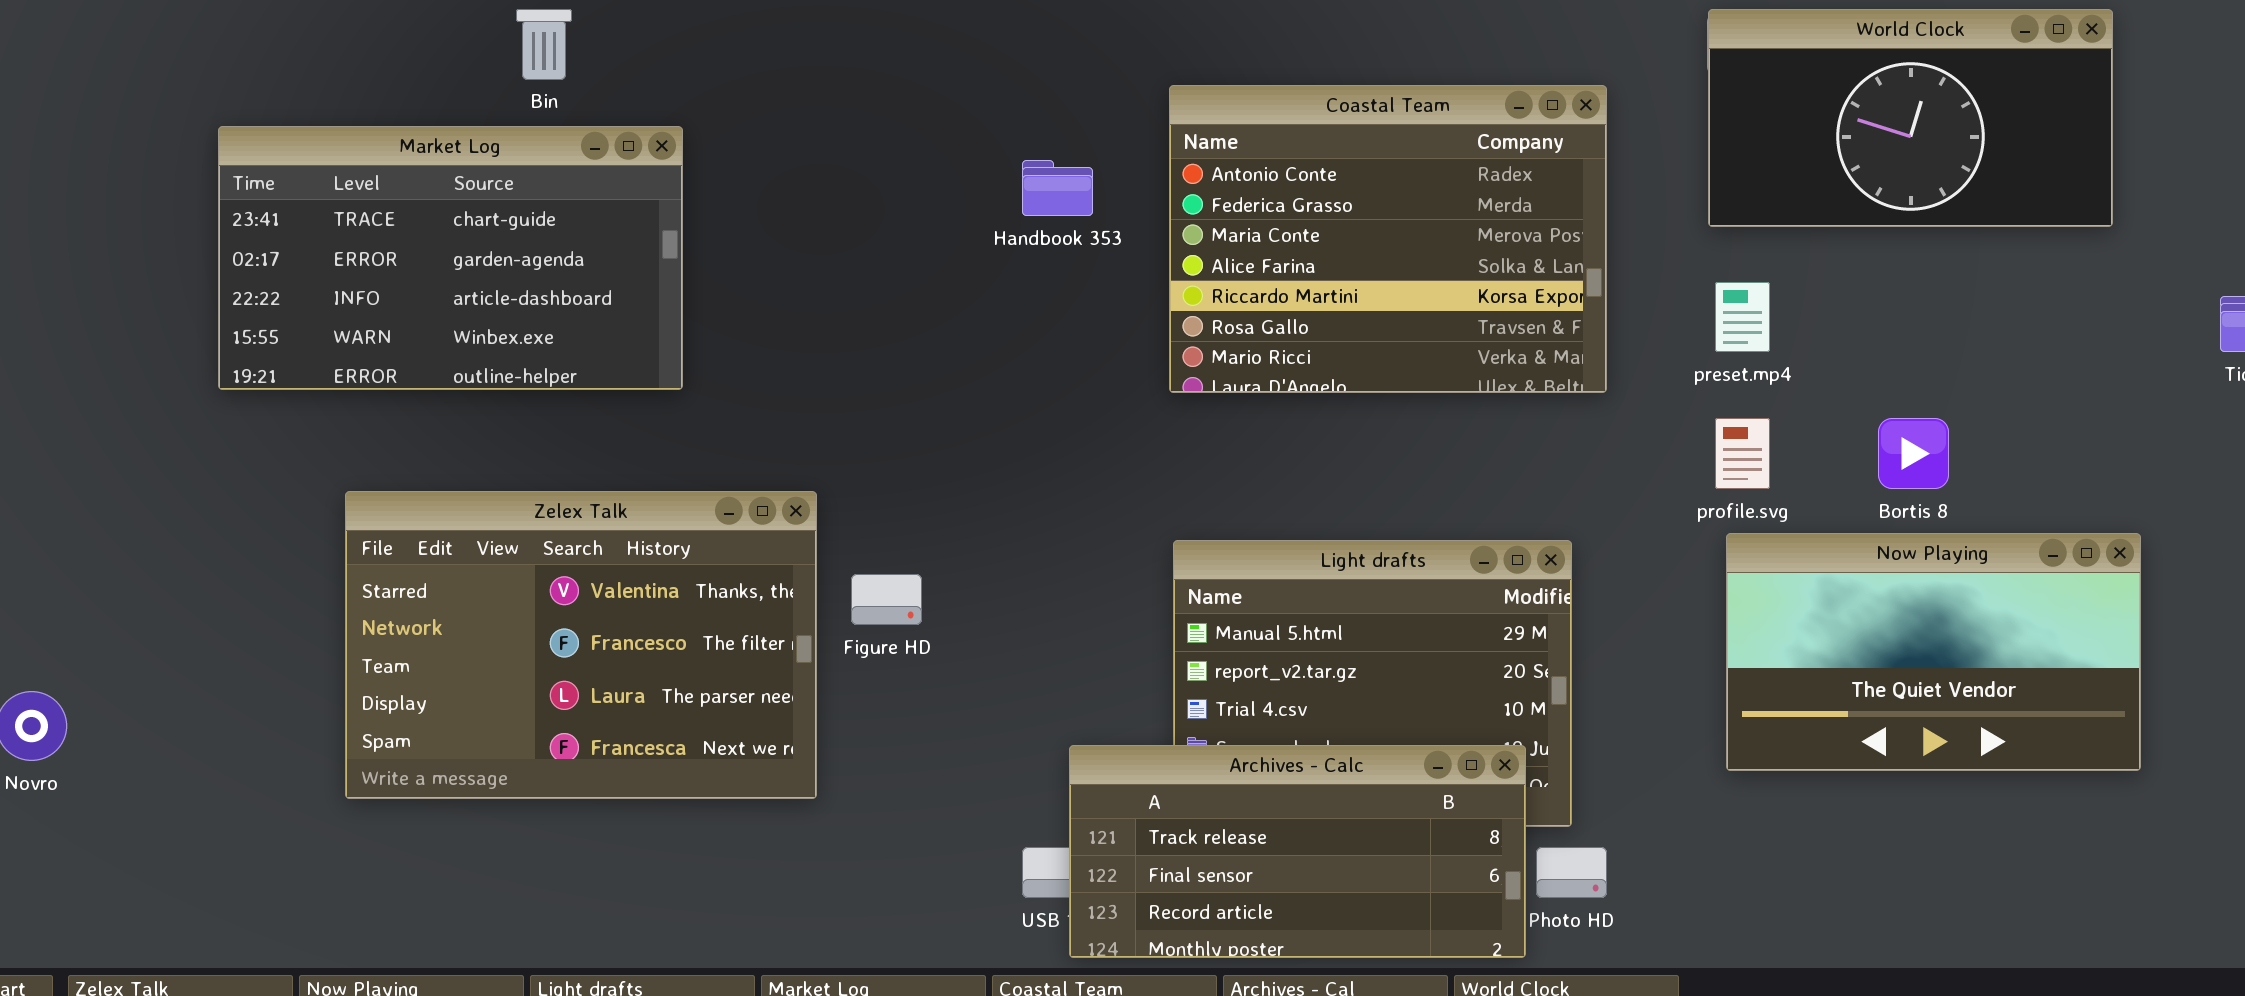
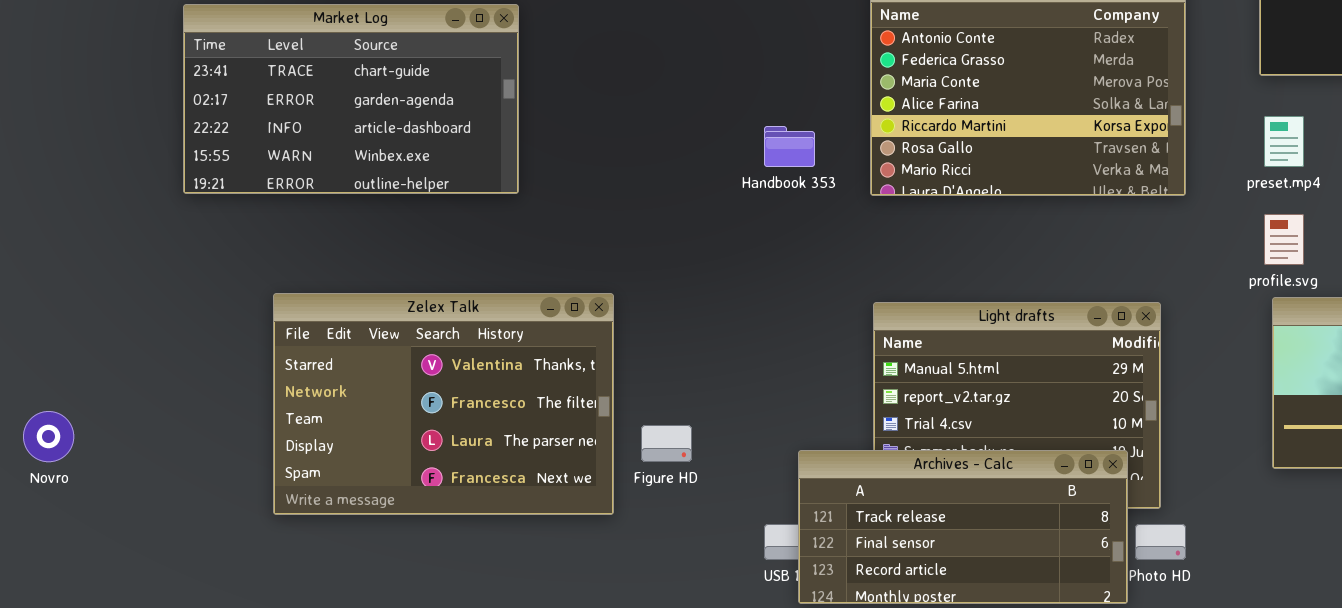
Handbook 353: [1022,160,1093,216] -> [764,126,815,167], moved
Zelex Talk: [345,491,817,799] -> [273,293,614,515], moved
Figure HD: [851,574,922,625] -> [641,425,692,462], moved

